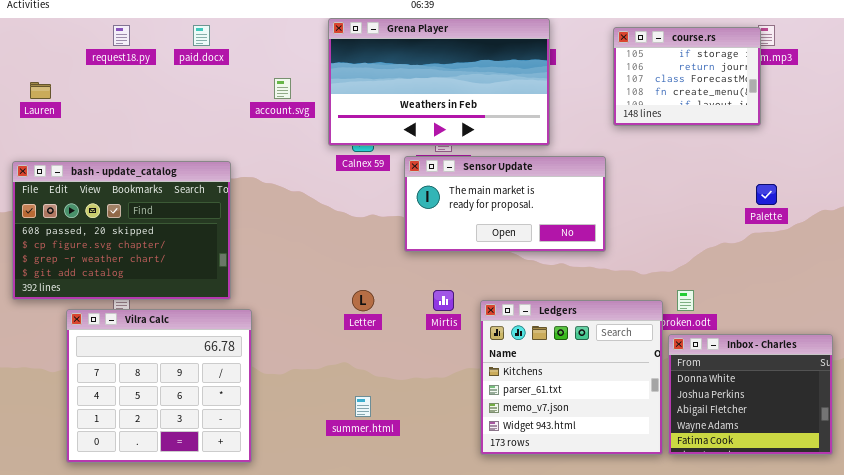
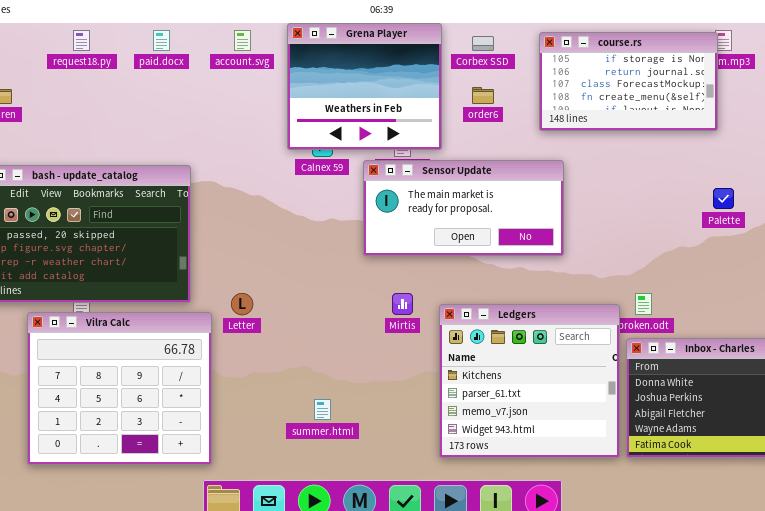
Grena Player: [328,18,550,146] -> [287,23,442,150], resized
course.rs: [613,27,761,126] -> [539,32,718,131], resized
account.svg: [274,78,291,99] -> [234,30,251,51], moved
Letter: [352,290,374,311] -> [231,293,253,315], moved

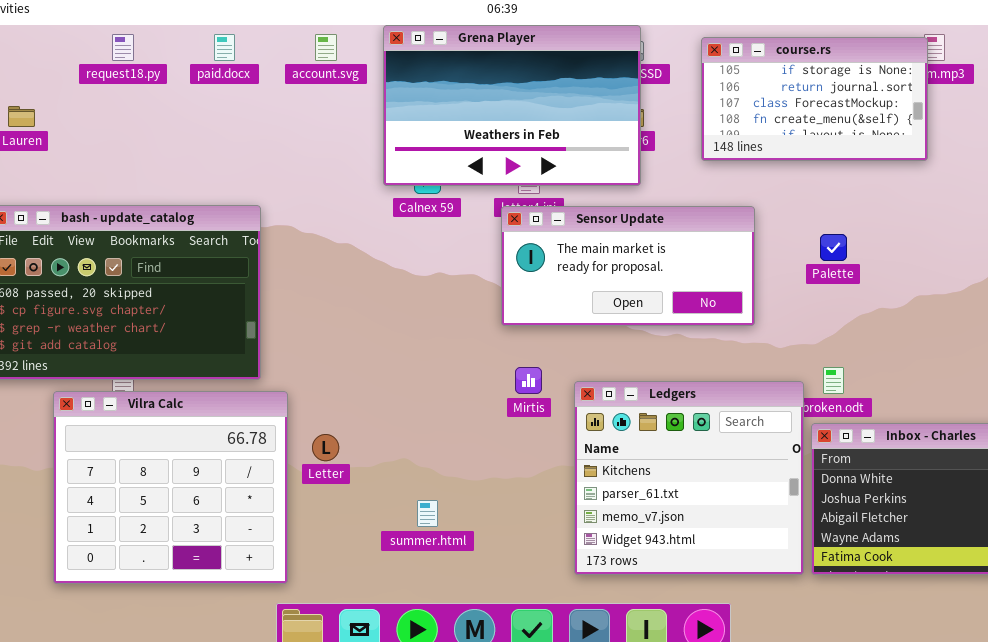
Grena Player: [287,23,442,150] -> [383,25,641,186], resized
Sensor Update: [363,160,564,256] -> [501,206,755,326], moved
Palette: [713,188,734,209] -> [820,234,847,261], moved
Letter: [231,293,253,315] -> [312,434,339,461], moved

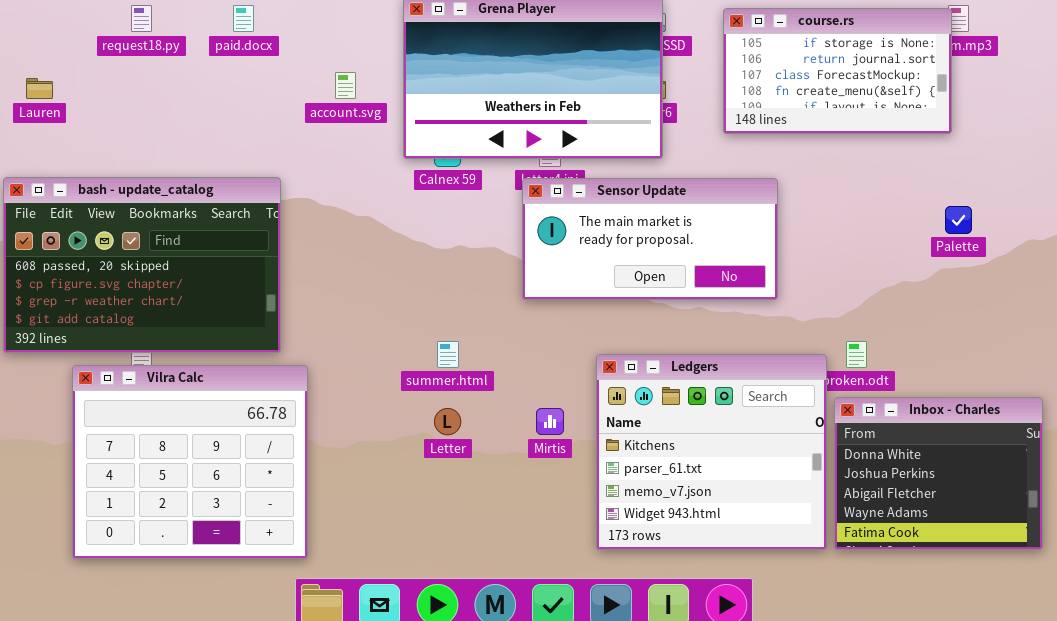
account.svg: [315,34,337,61] -> [335,72,356,99], moved
Palette: [820,234,847,261] -> [945,206,972,234], moved
Mirtis: [515,367,542,394] -> [536,408,564,435], moved
Letter: [312,434,339,461] -> [434,408,461,435], moved
summer.html: [417,500,438,527] -> [437,341,459,368], moved

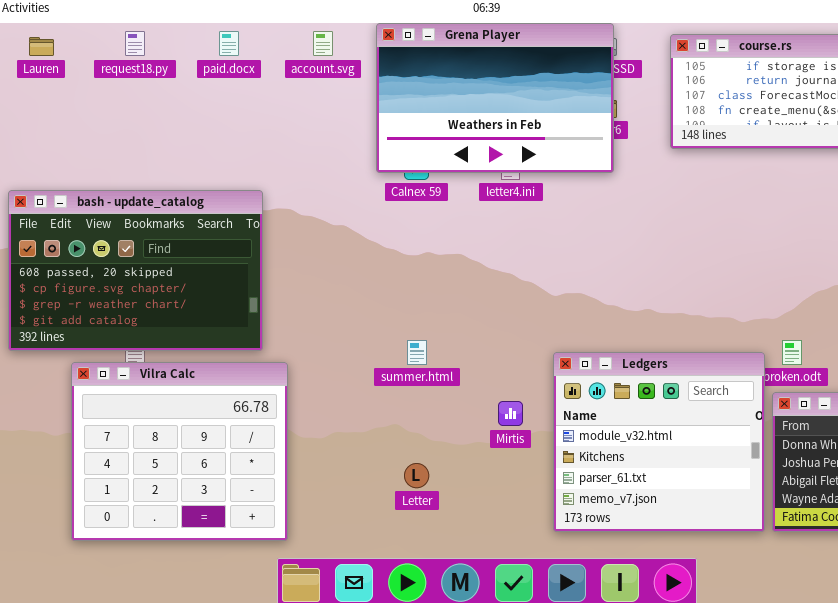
account.svg: [335,72,356,99] -> [313,31,333,56], moved
Lauren: [26,78,53,99] -> [29,37,54,56], moved
Sensor Update: [522,178,778,300] -> none, closed
Ledgers: [596,354,827,550] -> [553,352,765,532], scrolled up 1 row
Letter: [434,408,461,435] -> [404,463,429,488], moved

